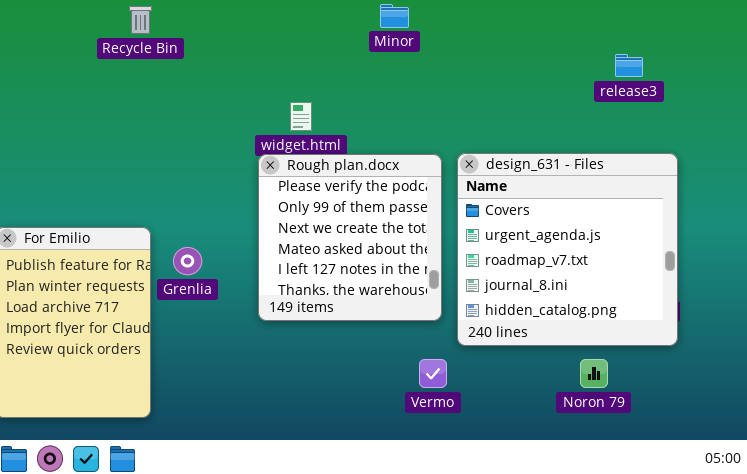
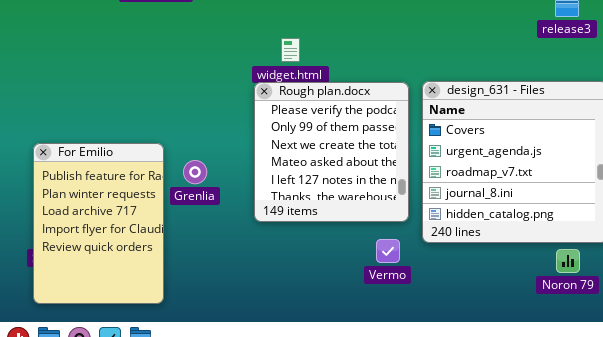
Vermo: [419,359,447,388] -> [376,239,400,263], moved
Noron 79: [580,359,608,388] -> [556,249,580,273], moved

